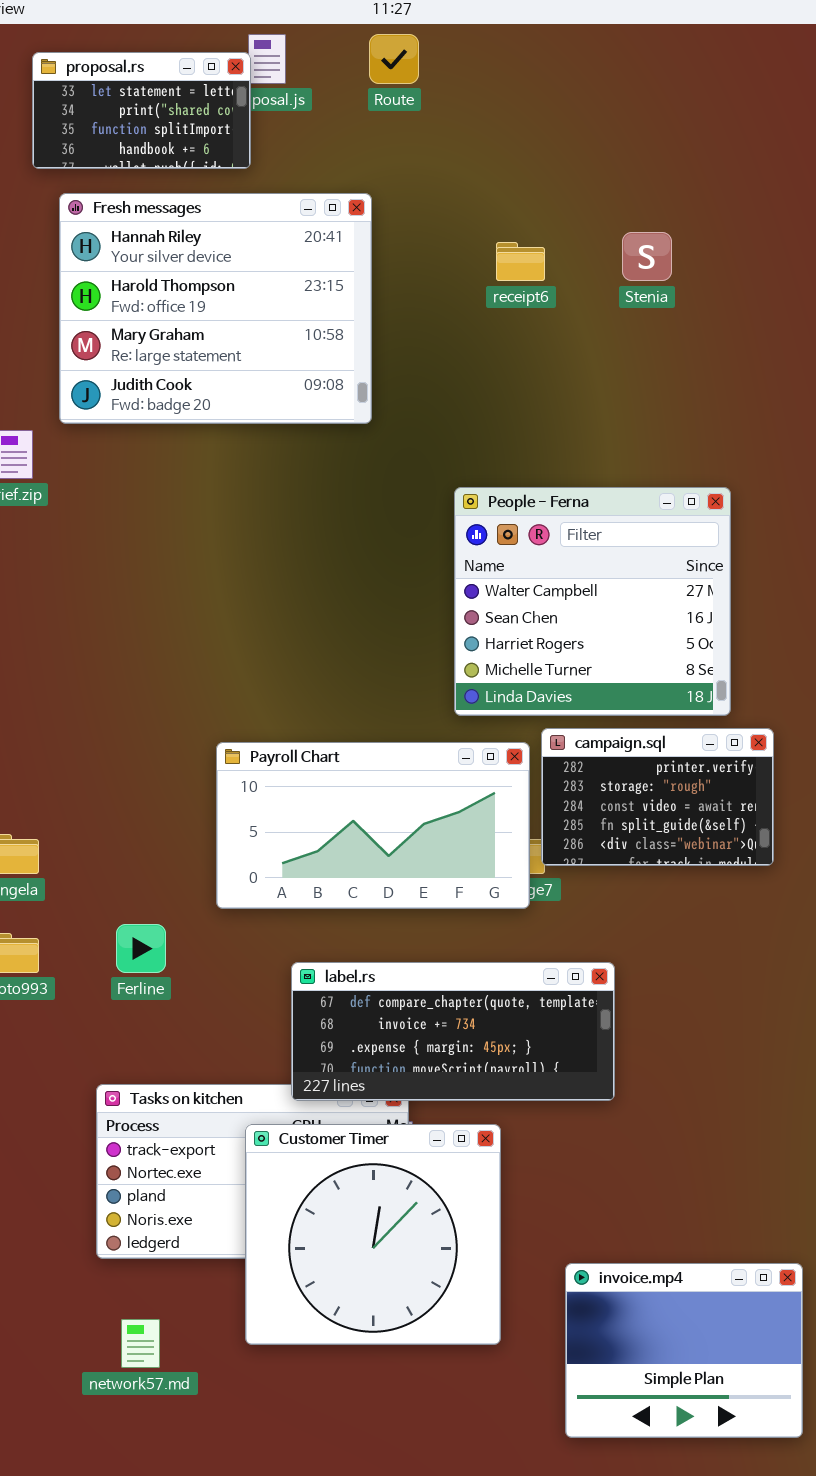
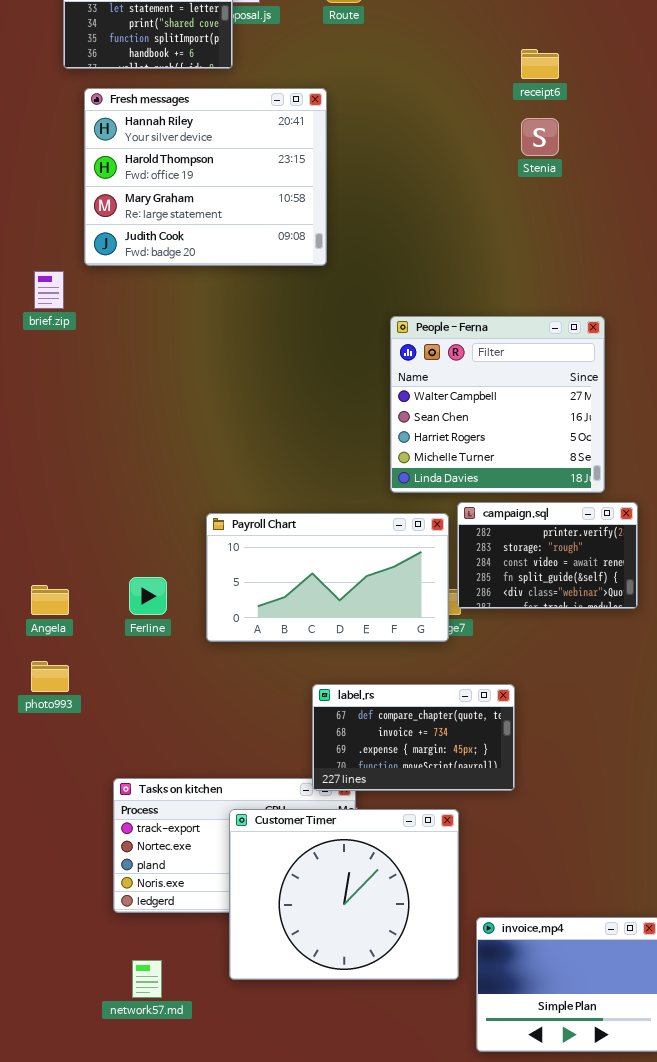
receipt6: [496,242,545,281] -> [521,49,559,79], moved
Ferline: [116,924,166,973] -> [129,577,167,615], moved
label.rs: [291,962,615,1101] -> [312,684,515,791], resized
Customer Timer: [245,1124,501,1345] -> [229,809,459,980], resized

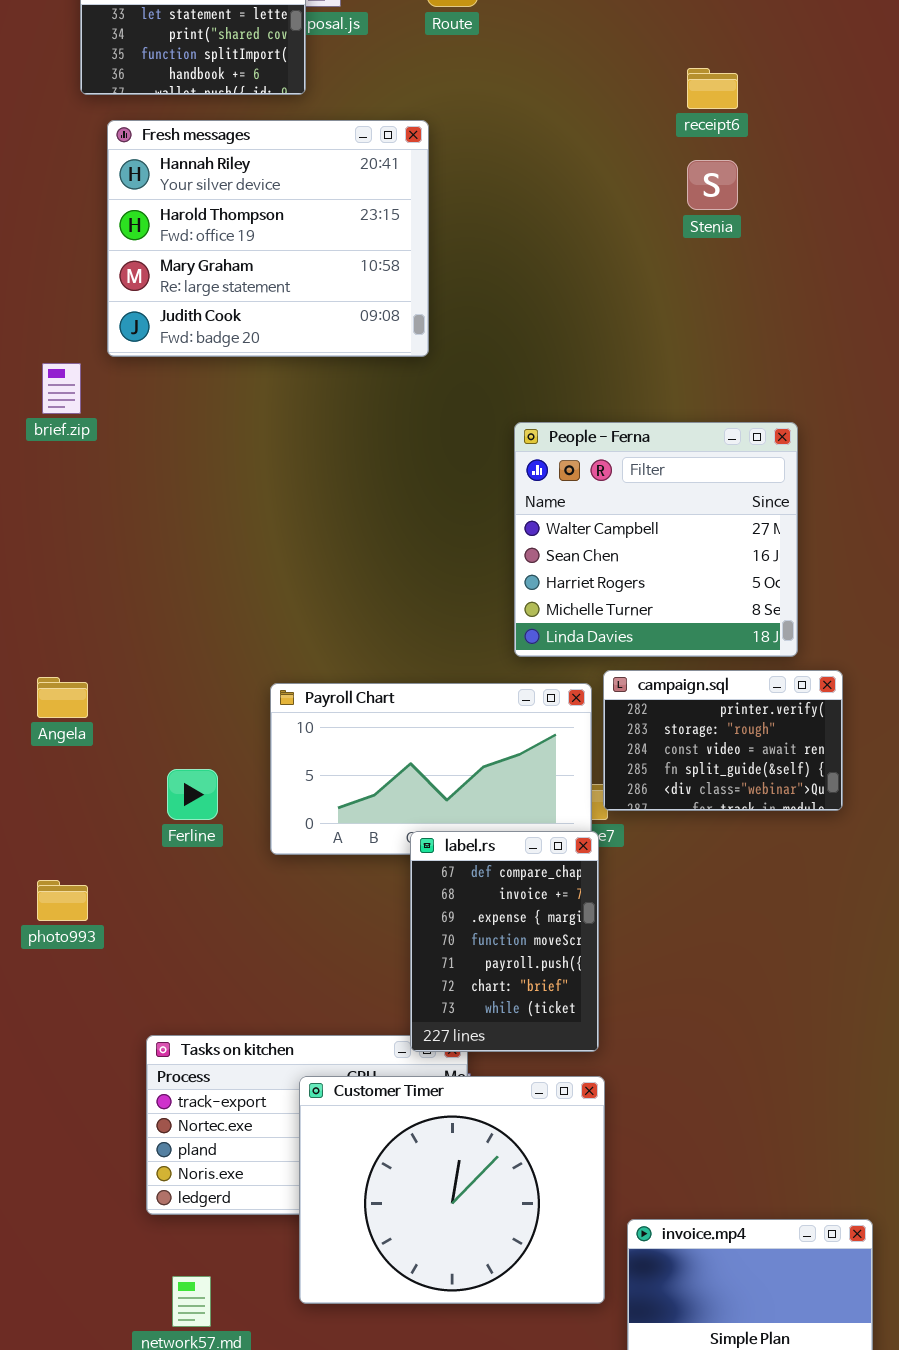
Angela: [31,585,69,615] -> [37,677,88,718], moved
label.rs: [312,684,515,791] -> [410,831,599,1052], resized

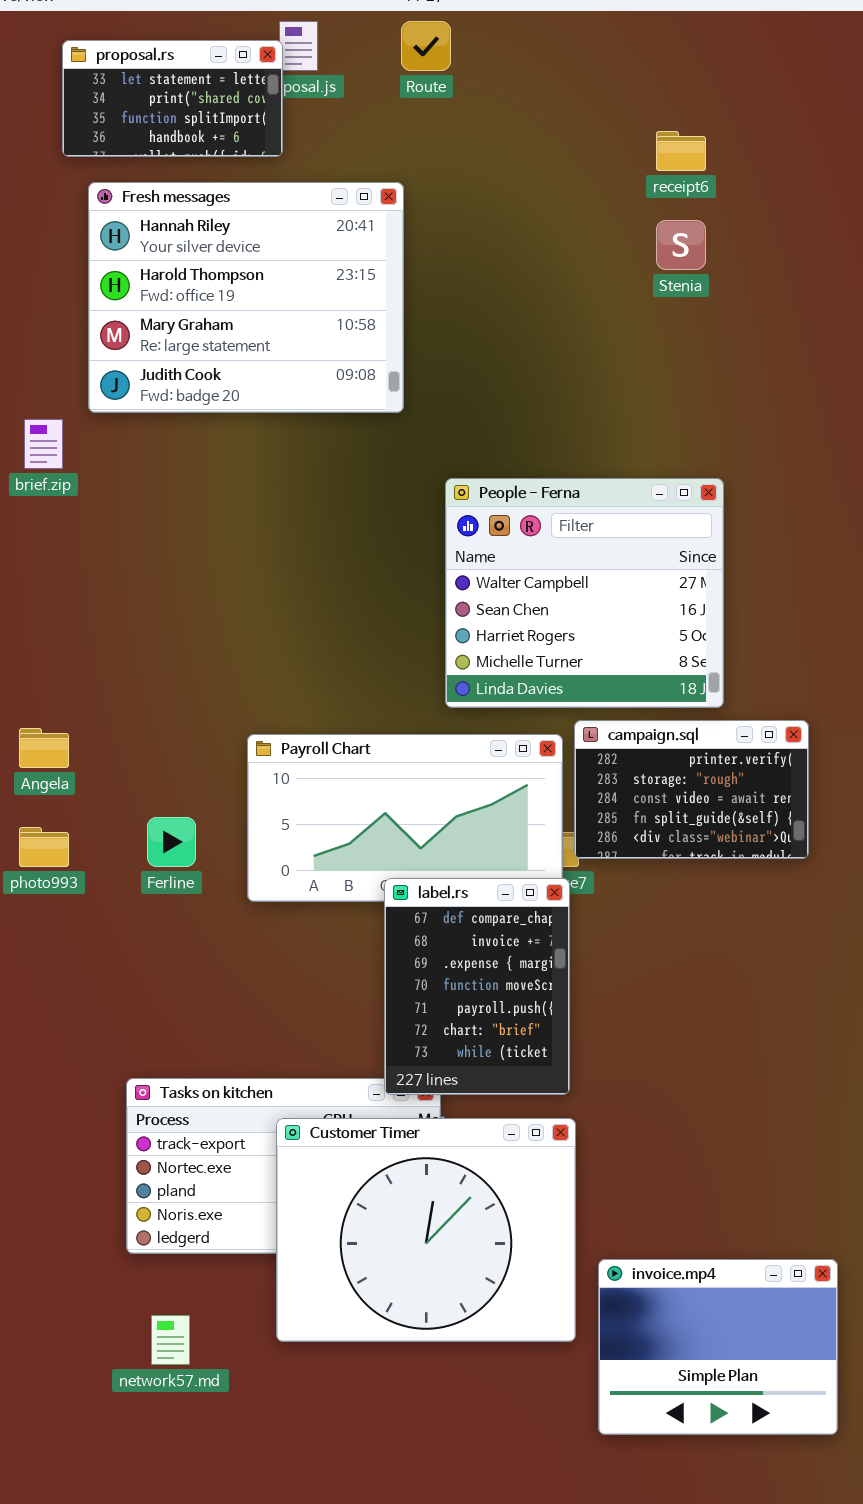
People - Ferna: [514,422,798,657] -> [445,478,724,708], moved
photo993: [37,880,88,921] -> [19,827,69,867], moved

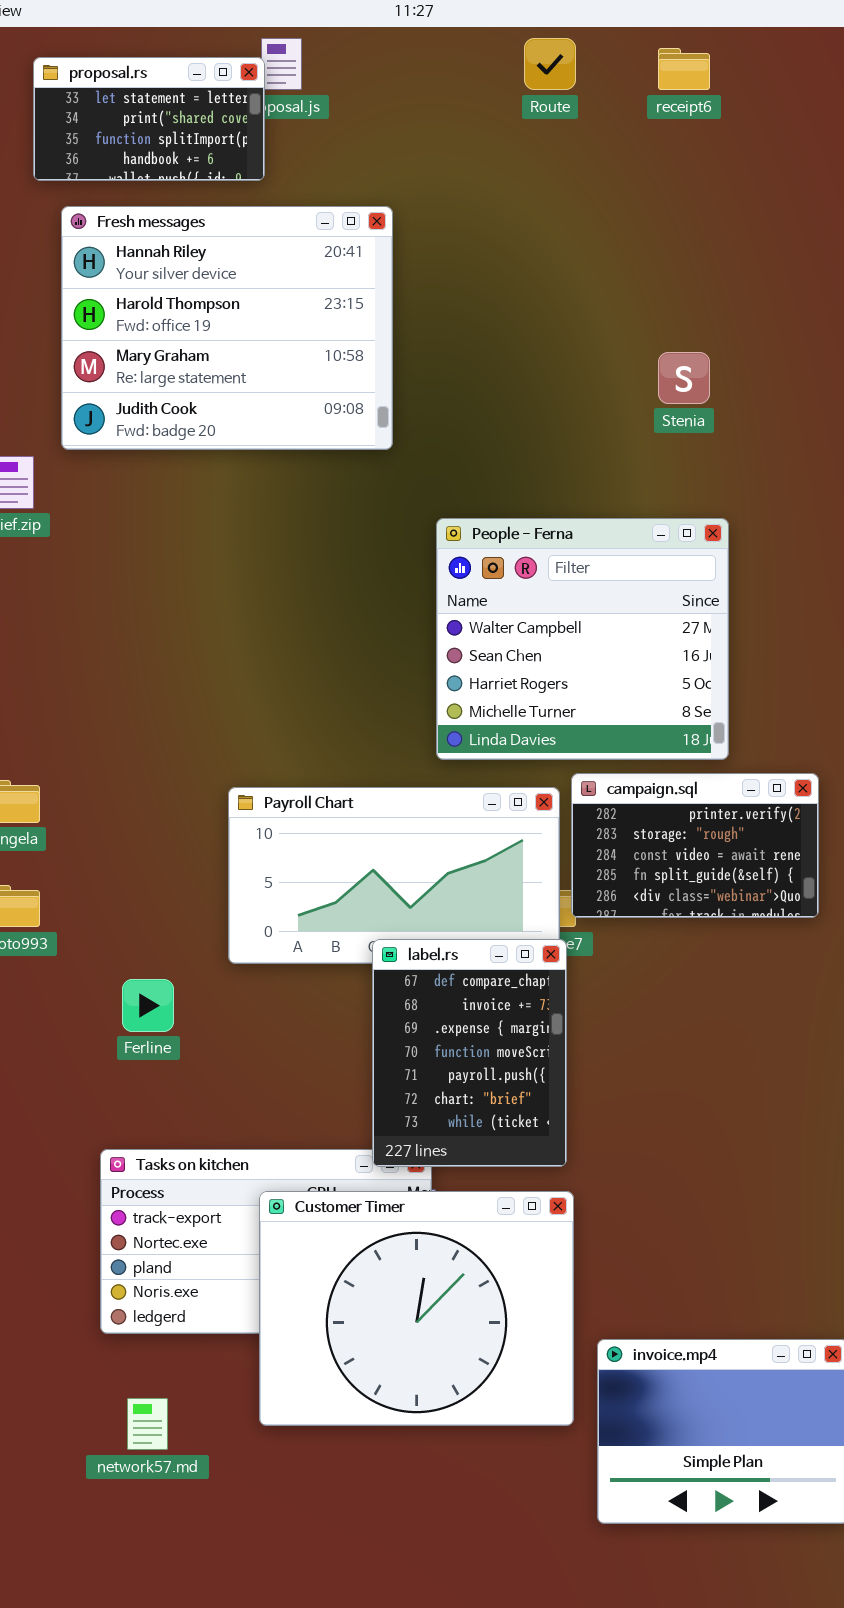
Route: [401,21,451,71] -> [524,38,576,90], moved
receipt6: [656,131,706,171] -> [658,48,710,90], moved
Stenia: [656,220,706,270] -> [658,352,710,404], moved
Ferline: [147,817,196,867] -> [122,979,174,1032], moved

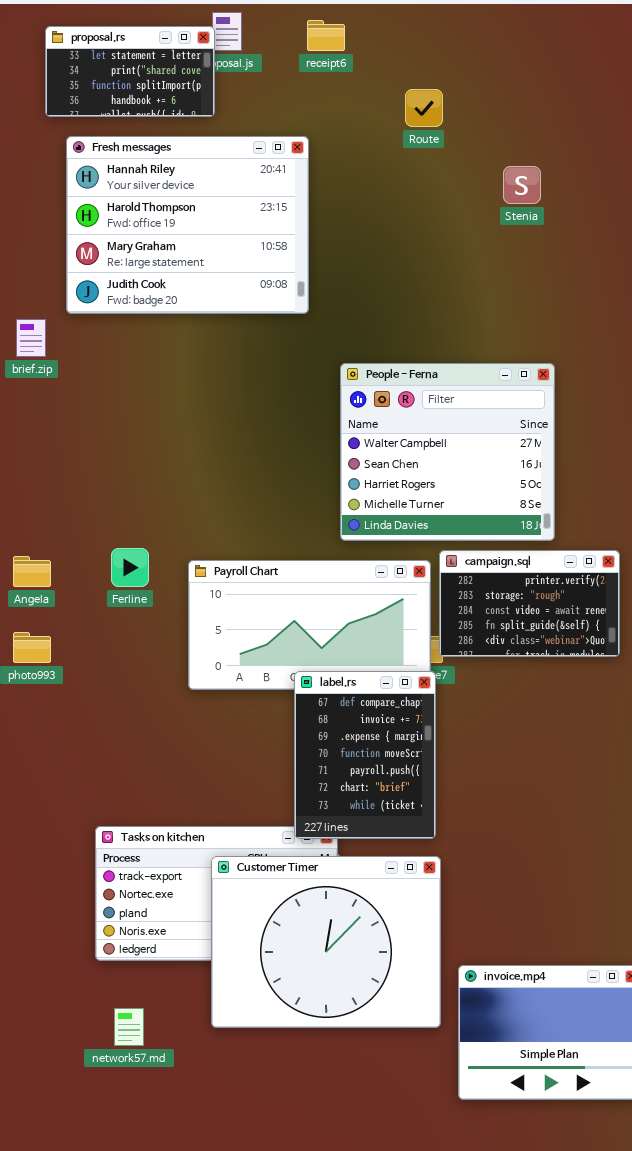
Route: [524,38,576,90] -> [405,89,443,127], moved
receipt6: [658,48,710,90] -> [307,20,345,51], moved
Stenia: [658,352,710,404] -> [503,166,541,204], moved
Ferline: [122,979,174,1032] -> [111,548,149,587], moved

